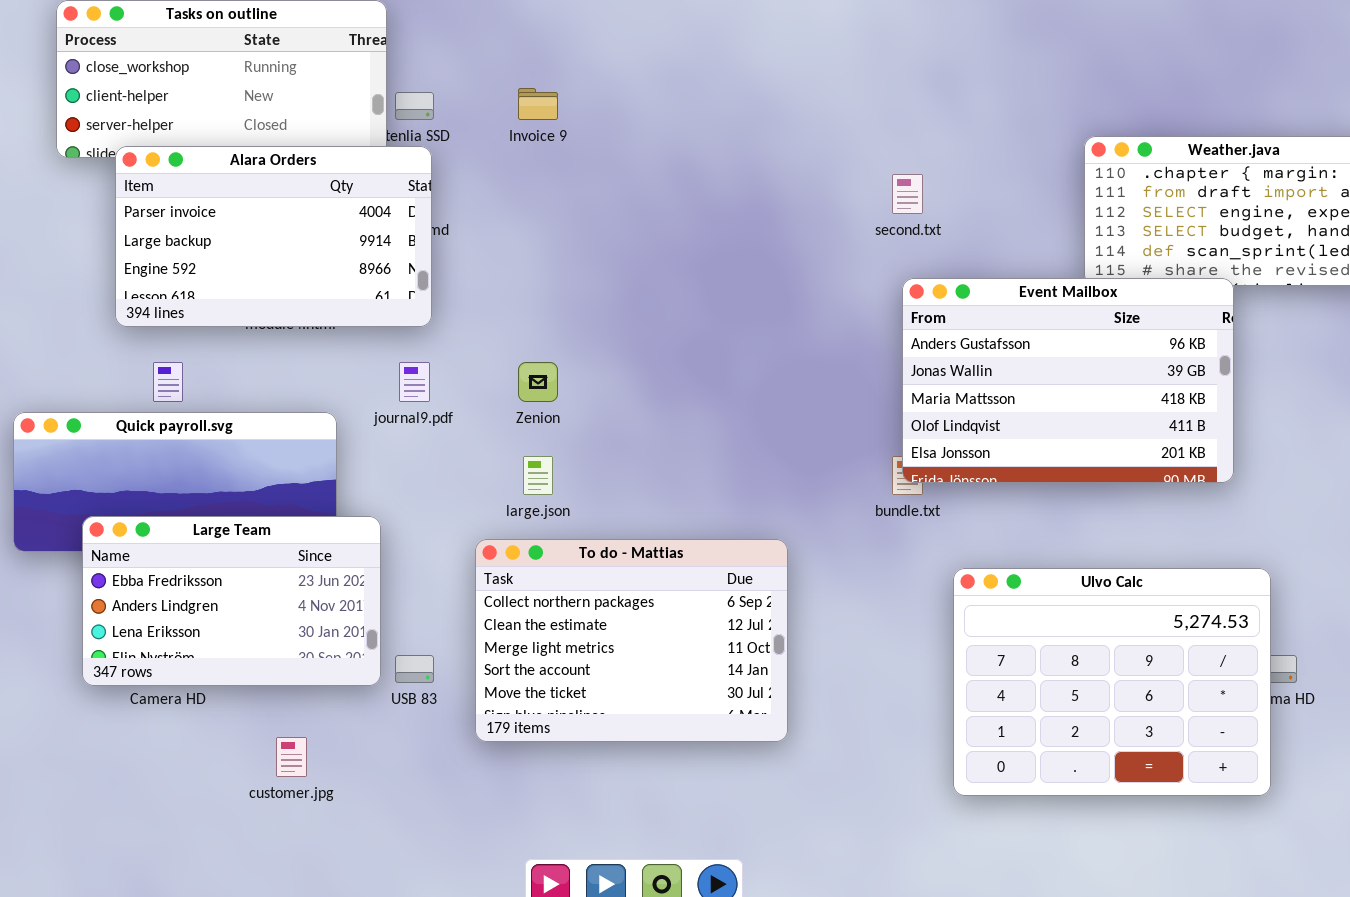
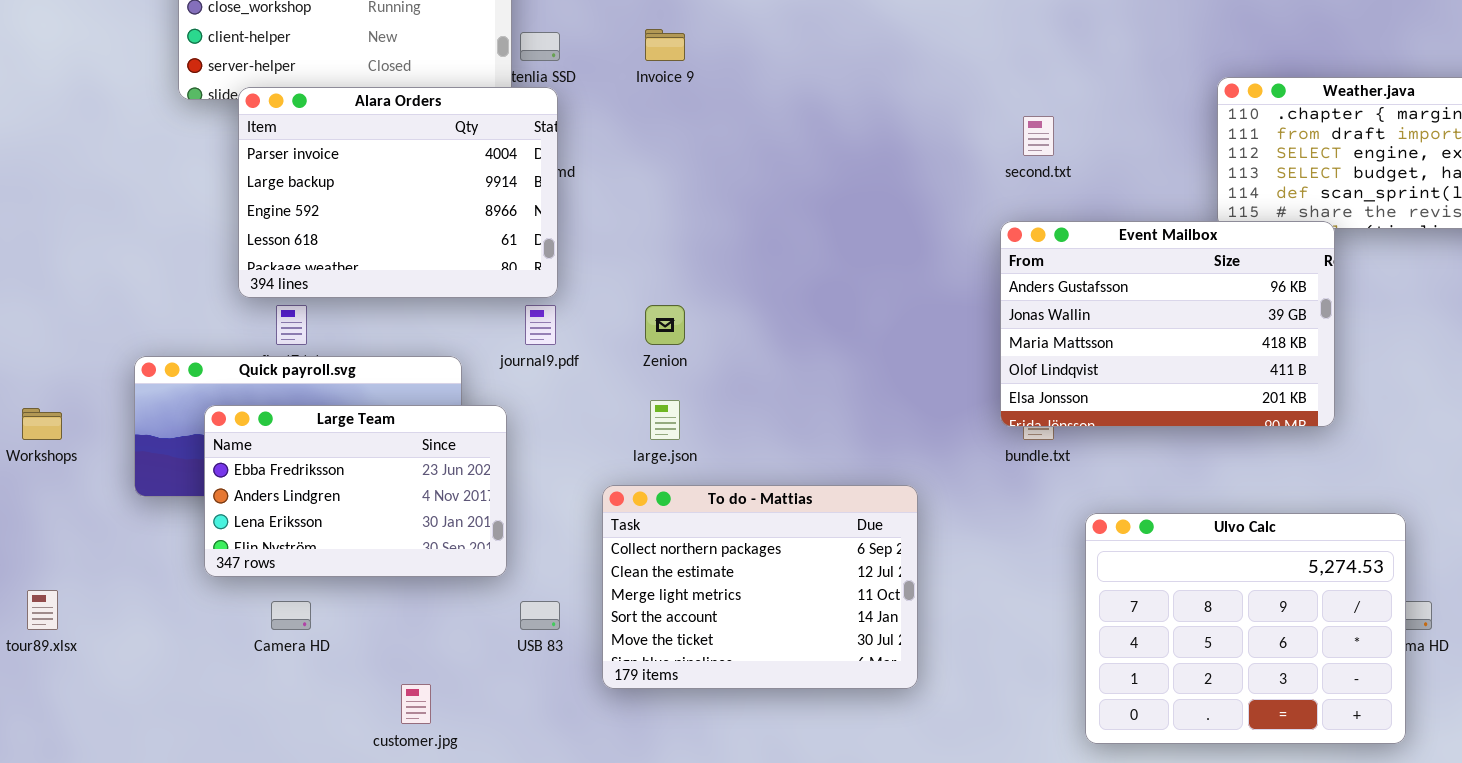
Alara Orders: [115,146,432,327] -> [238,87,558,298], resized
Event Mailbox: [902,278,1234,483] -> [1000,221,1335,427], moved
Large Team: [82,516,381,686] -> [204,405,507,577], moved

